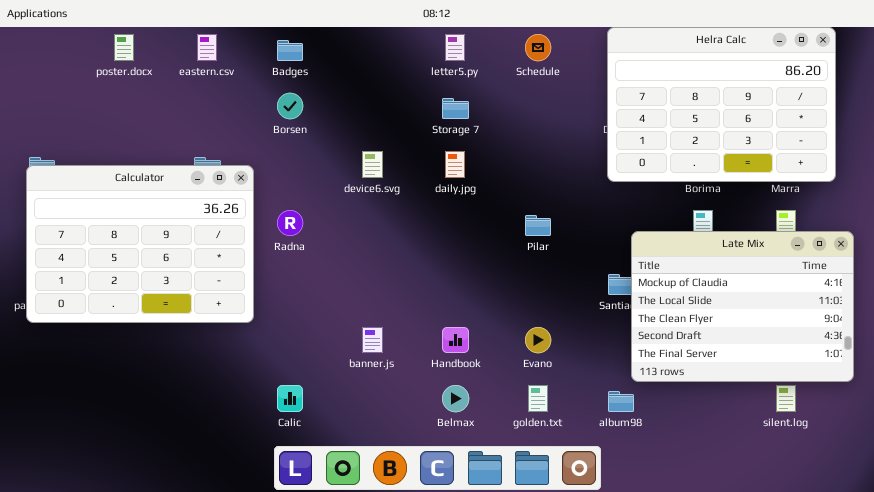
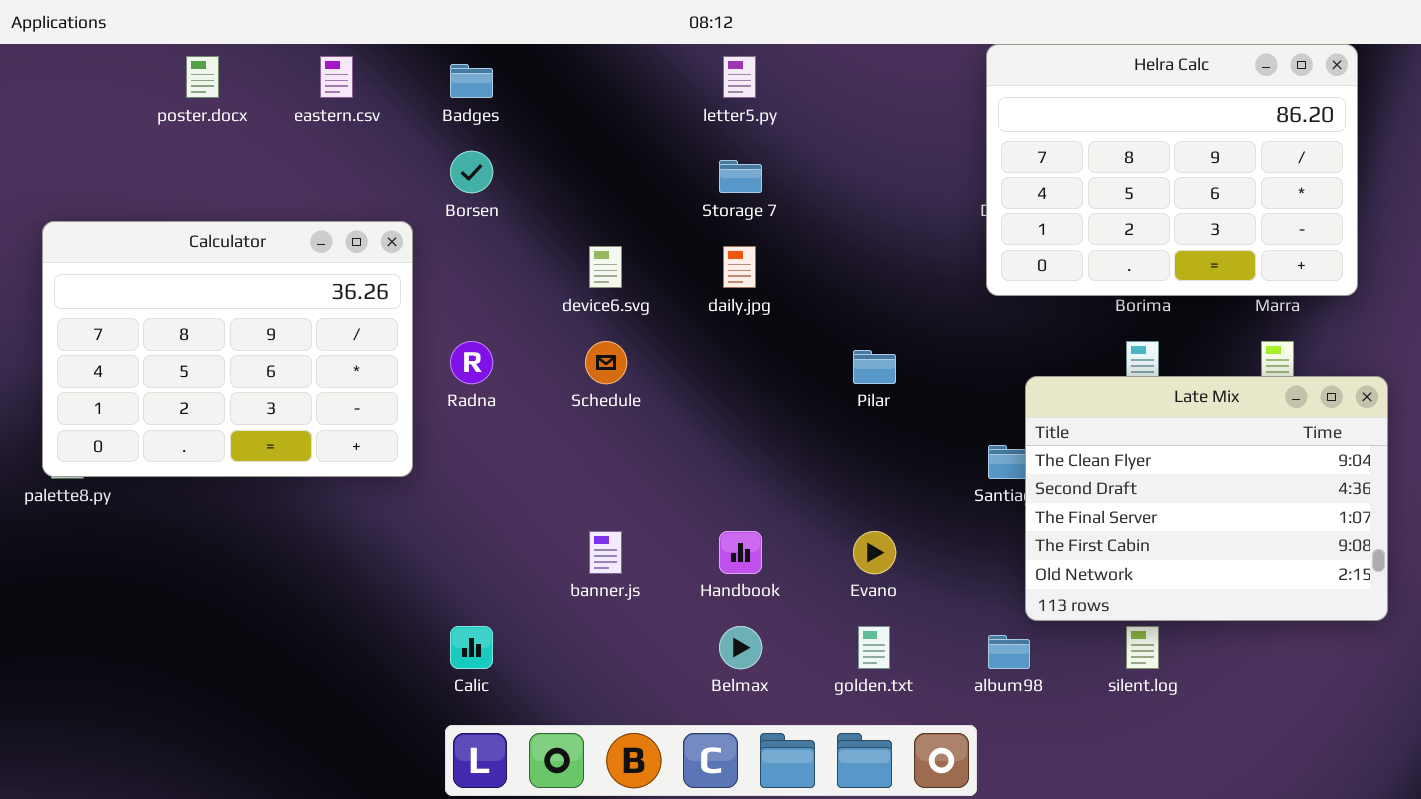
Schedule: [525,34,551,61] -> [585,341,627,384], moved
Calculator: [26,165,254,323] -> [42,221,413,477], moved
Late Mix: [631,231,854,382] -> [1025,376,1388,621], scrolled down 2 rows
silent.log: [776,385,796,412] -> [1126,626,1159,669], moved

